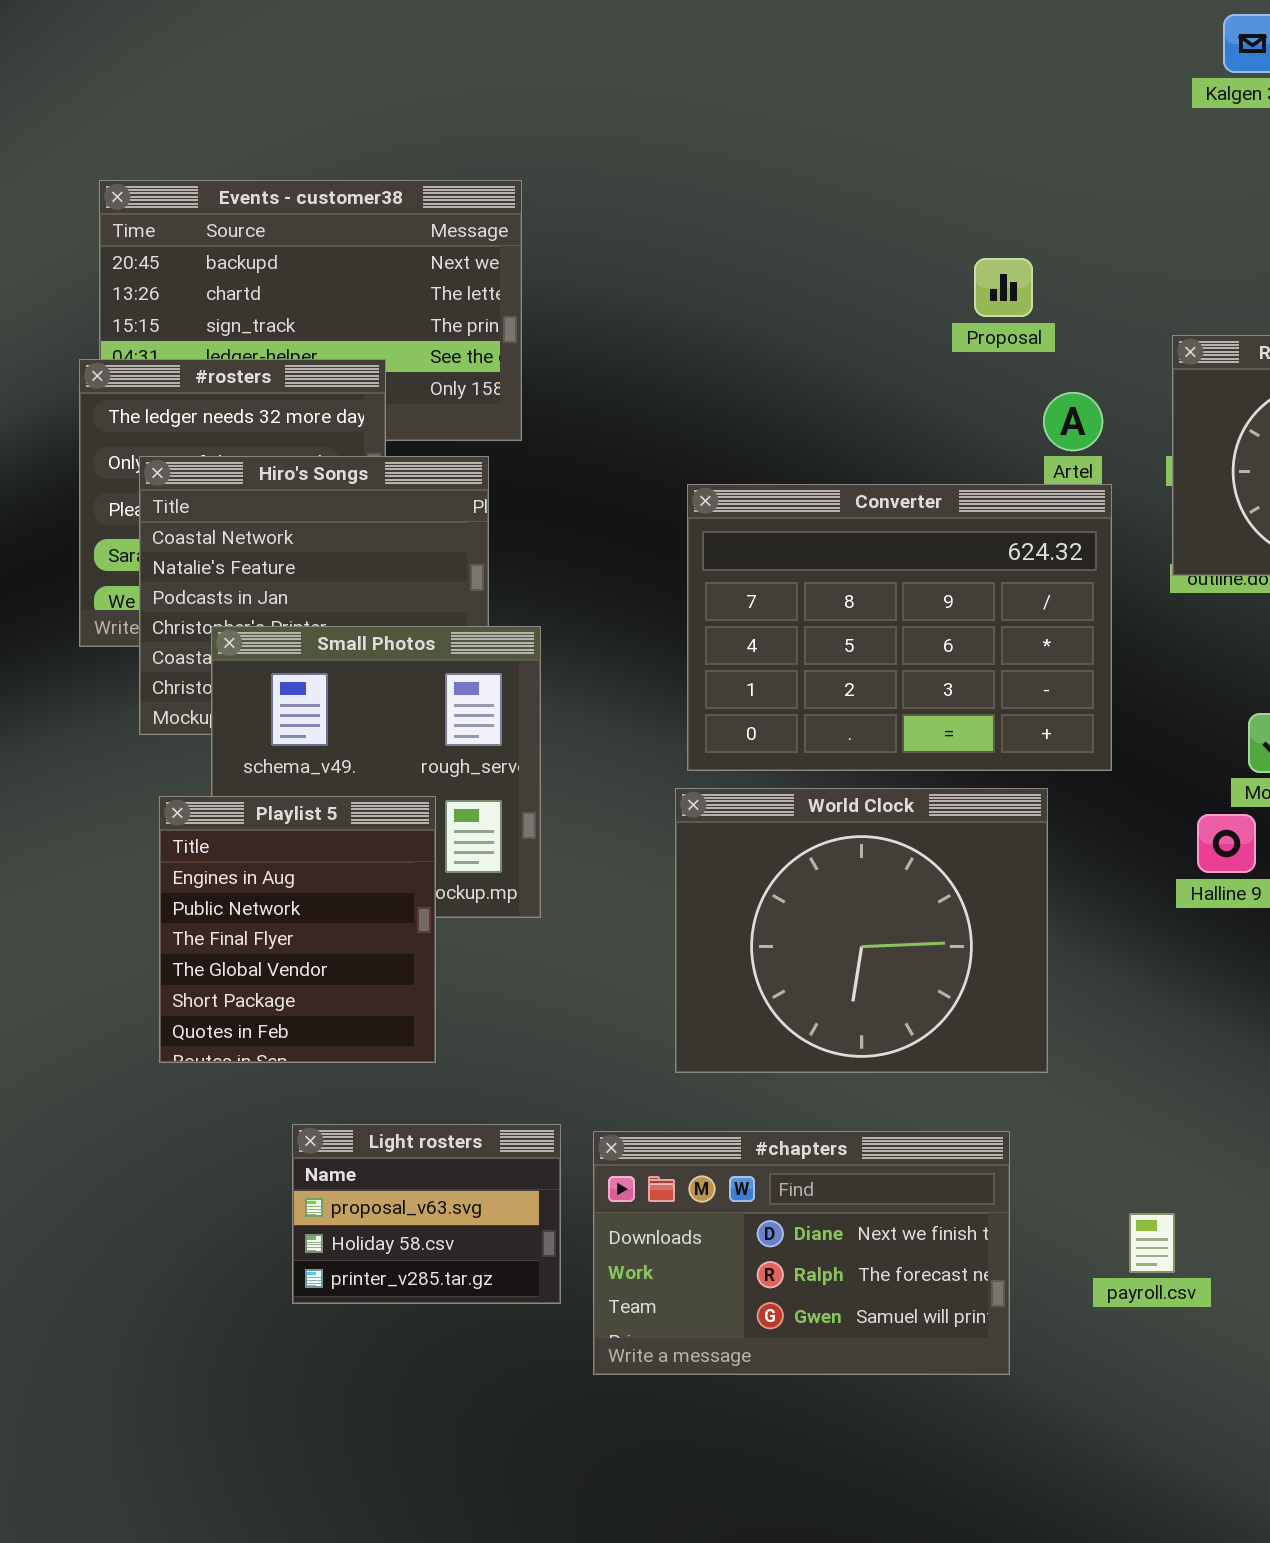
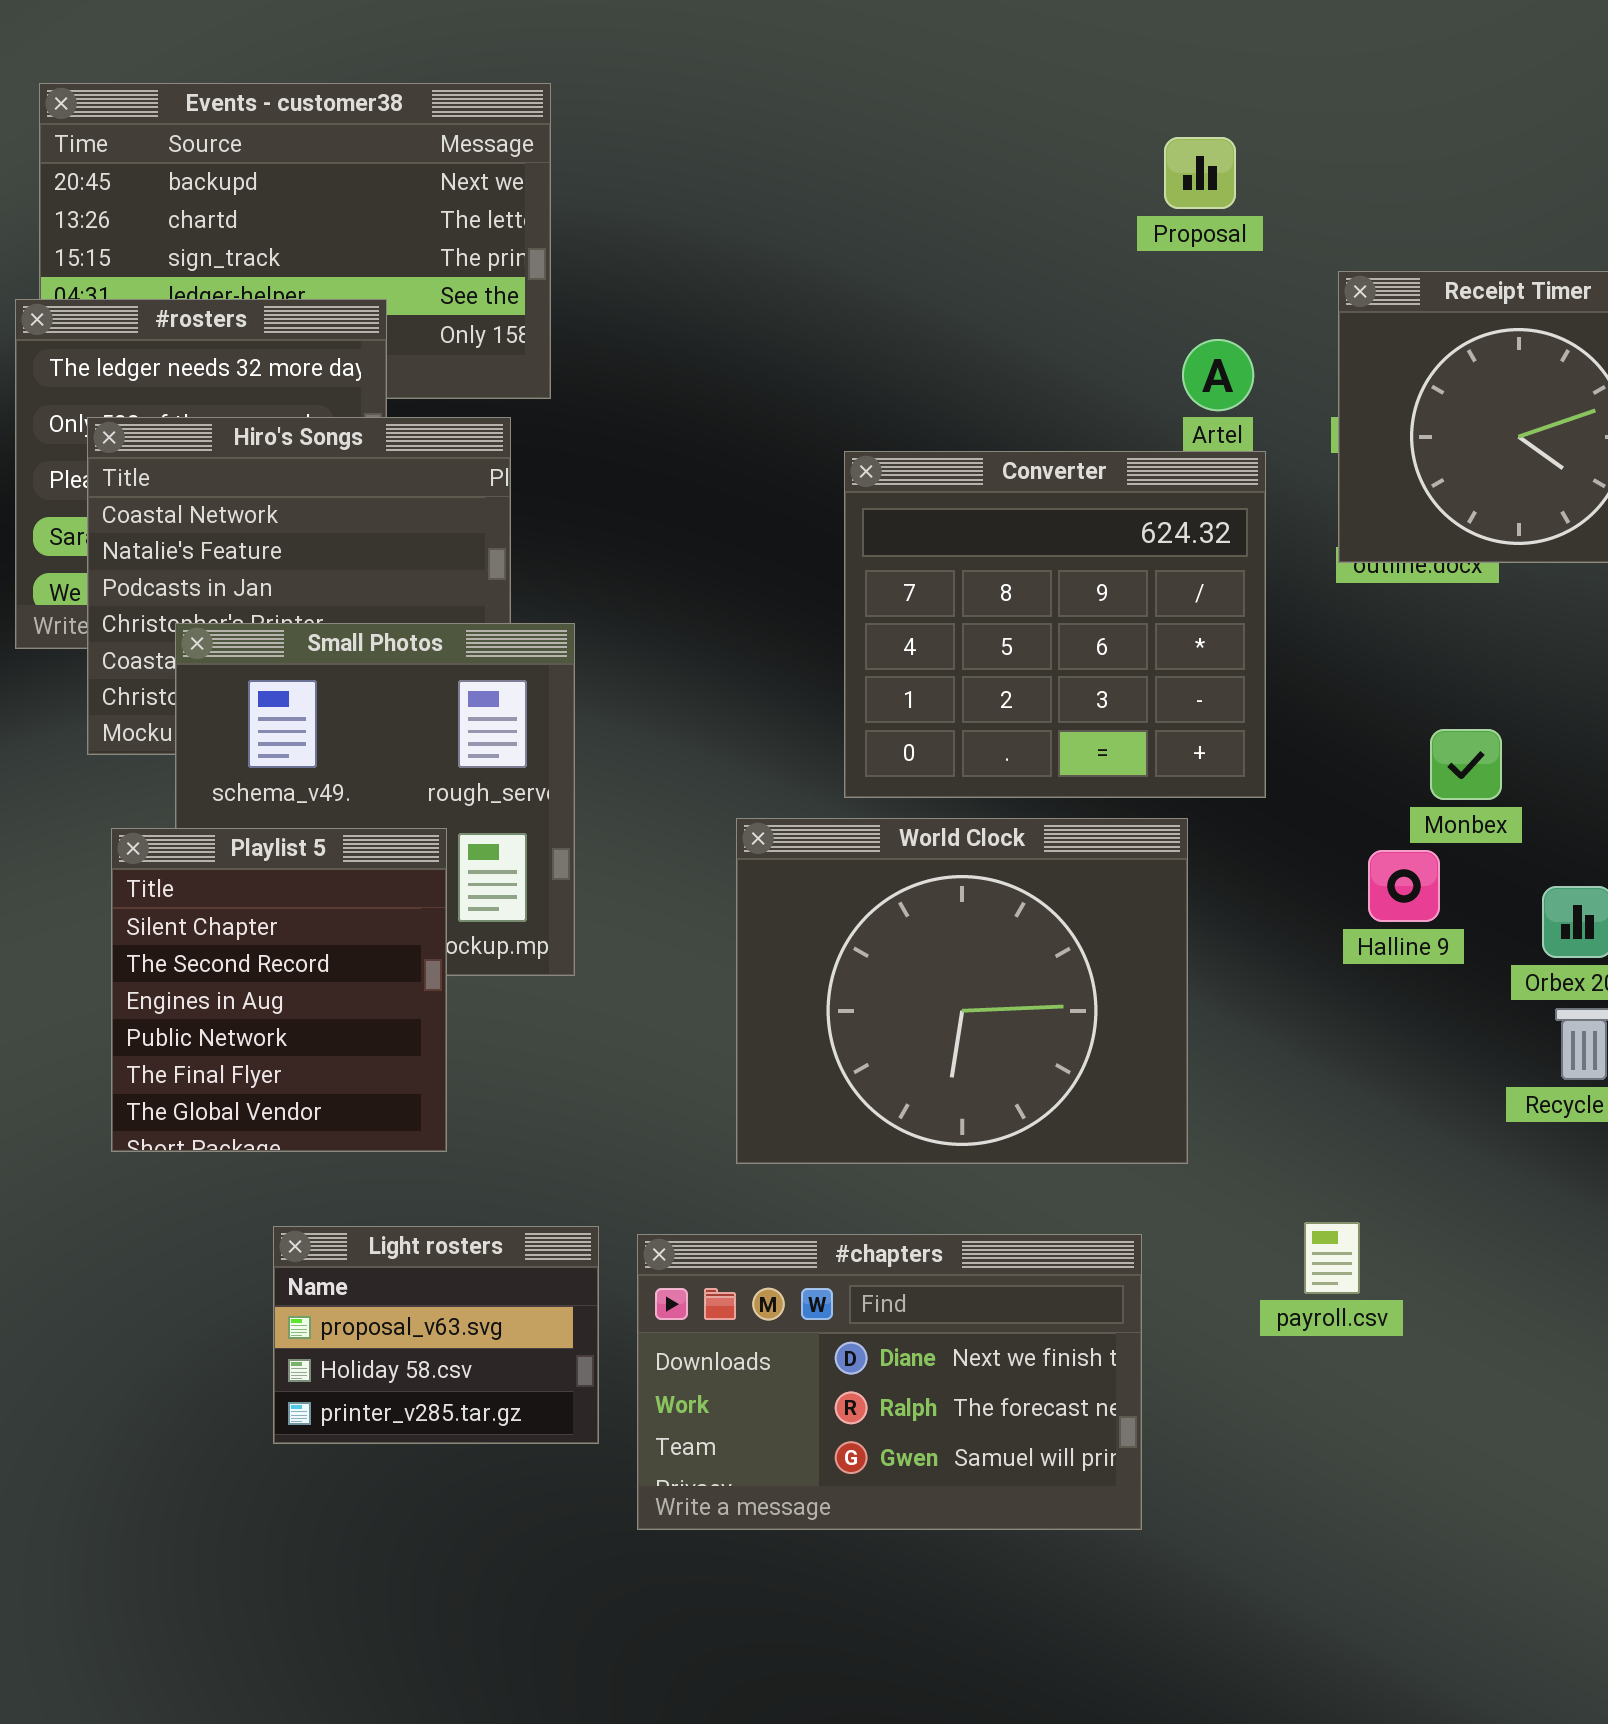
Proposal: [974,258,1033,317] -> [1164,137,1236,209], moved
Converter: [687,484,1112,771] -> [844,451,1266,798], resized
Playlist 5: [159,796,436,1063] -> [111,828,447,1152], scrolled up 2 rows
payroll.csv: [1129,1213,1175,1273] -> [1304,1222,1360,1294], moved

